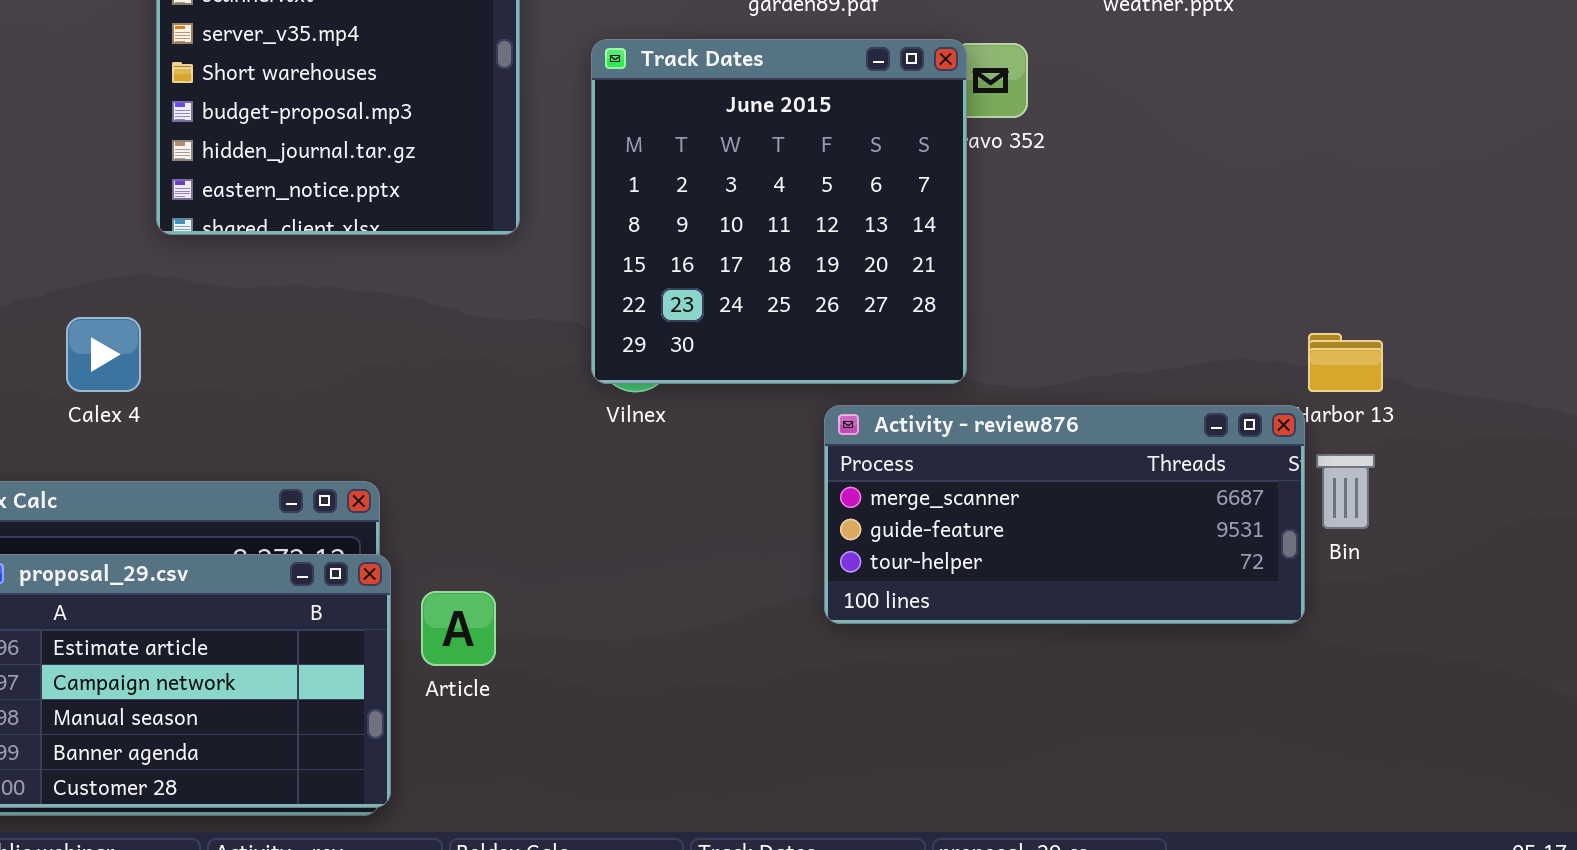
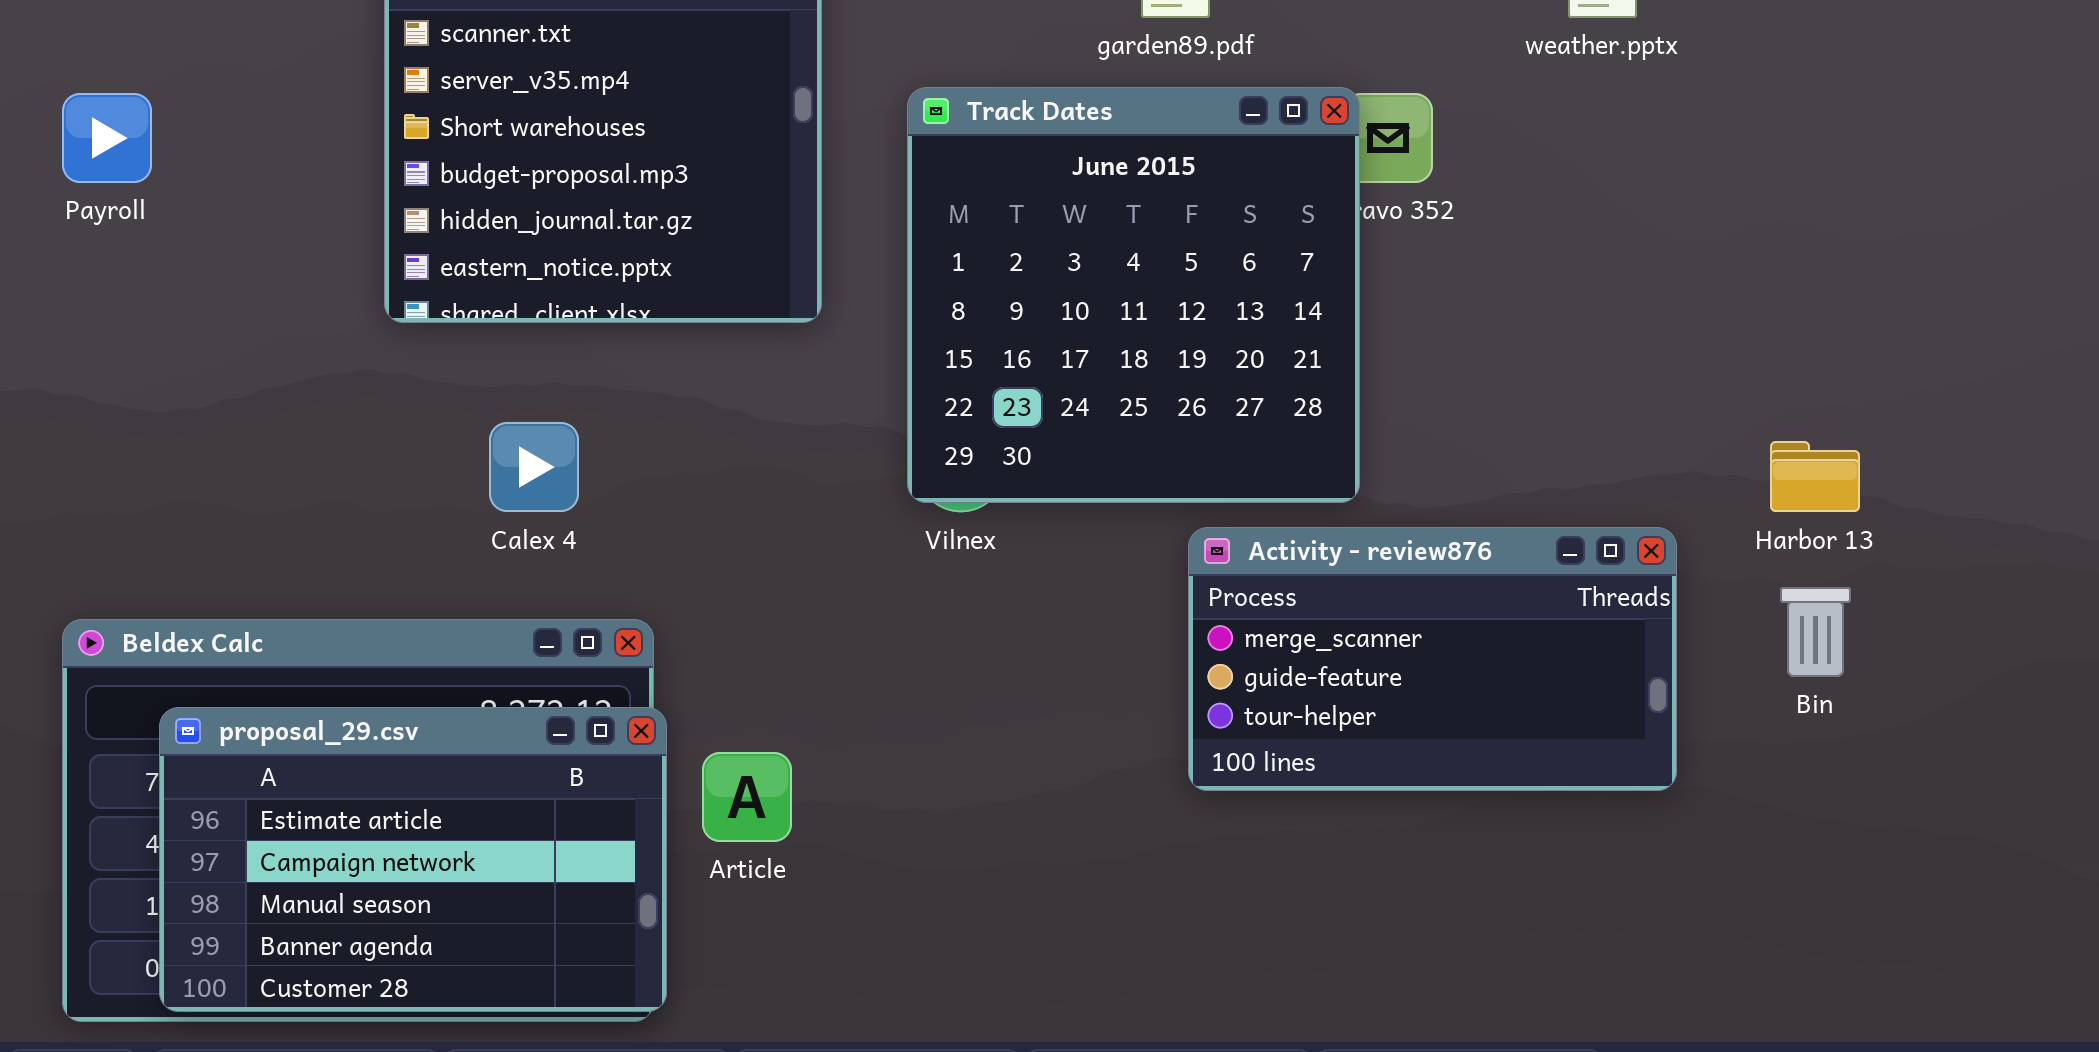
Calex 4: [66,317,141,392] -> [489,422,579,512], moved
Activity - review876: [824,405,1305,624] -> [1188,527,1677,791], resized

